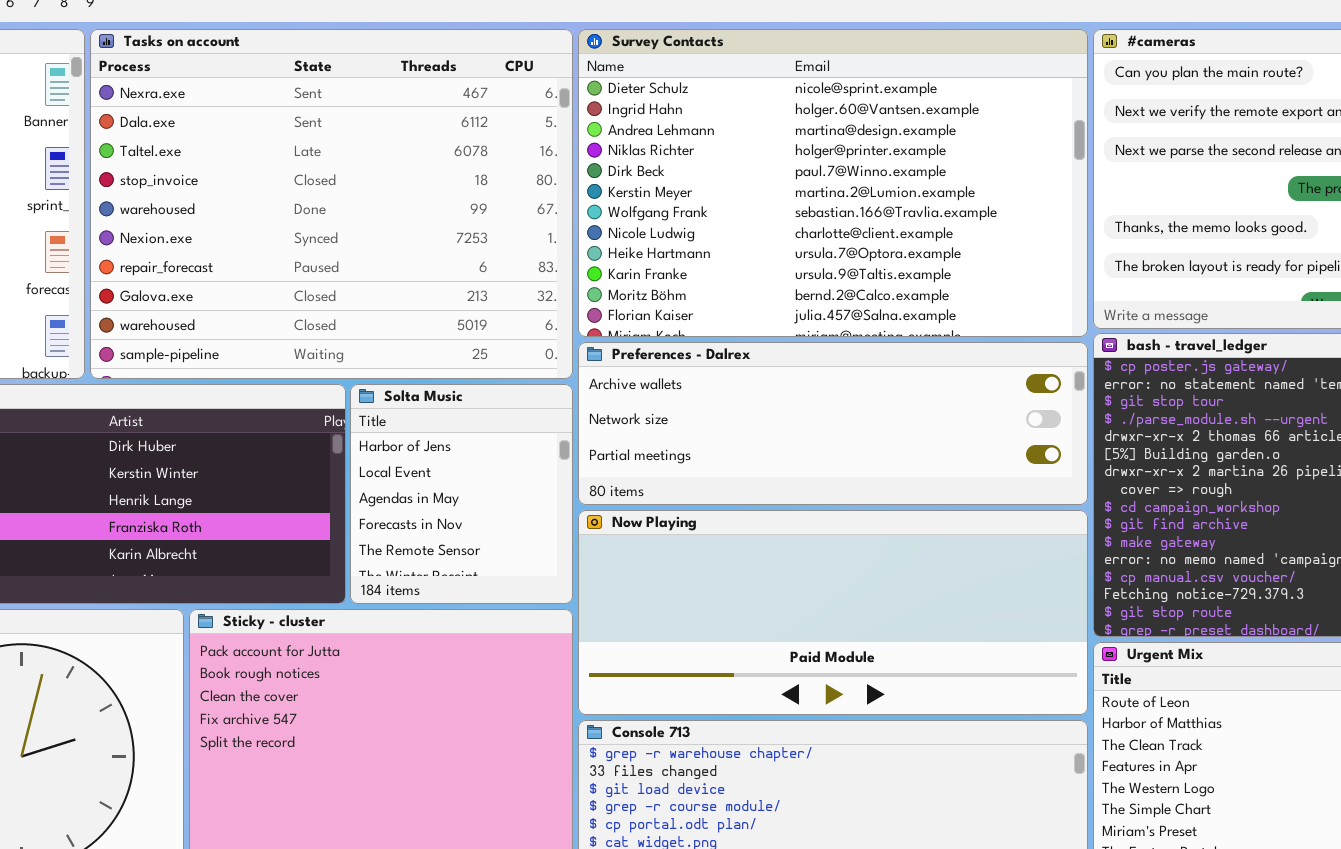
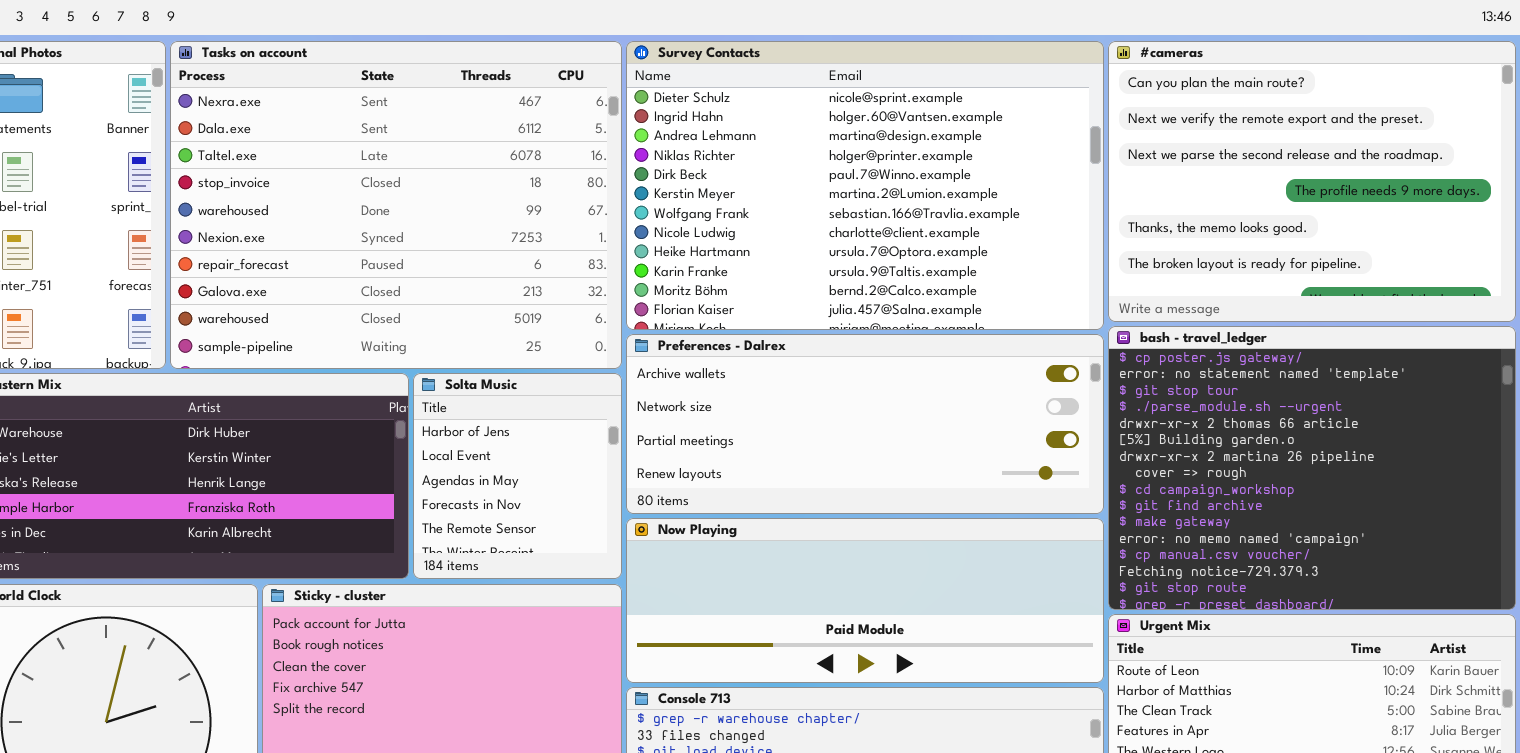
Preferences - Dalrex: [578,342,1088,505] -> [626,334,1104,514], resized
Now Playing: [578,510,1088,715] -> [626,518,1104,683], resized

